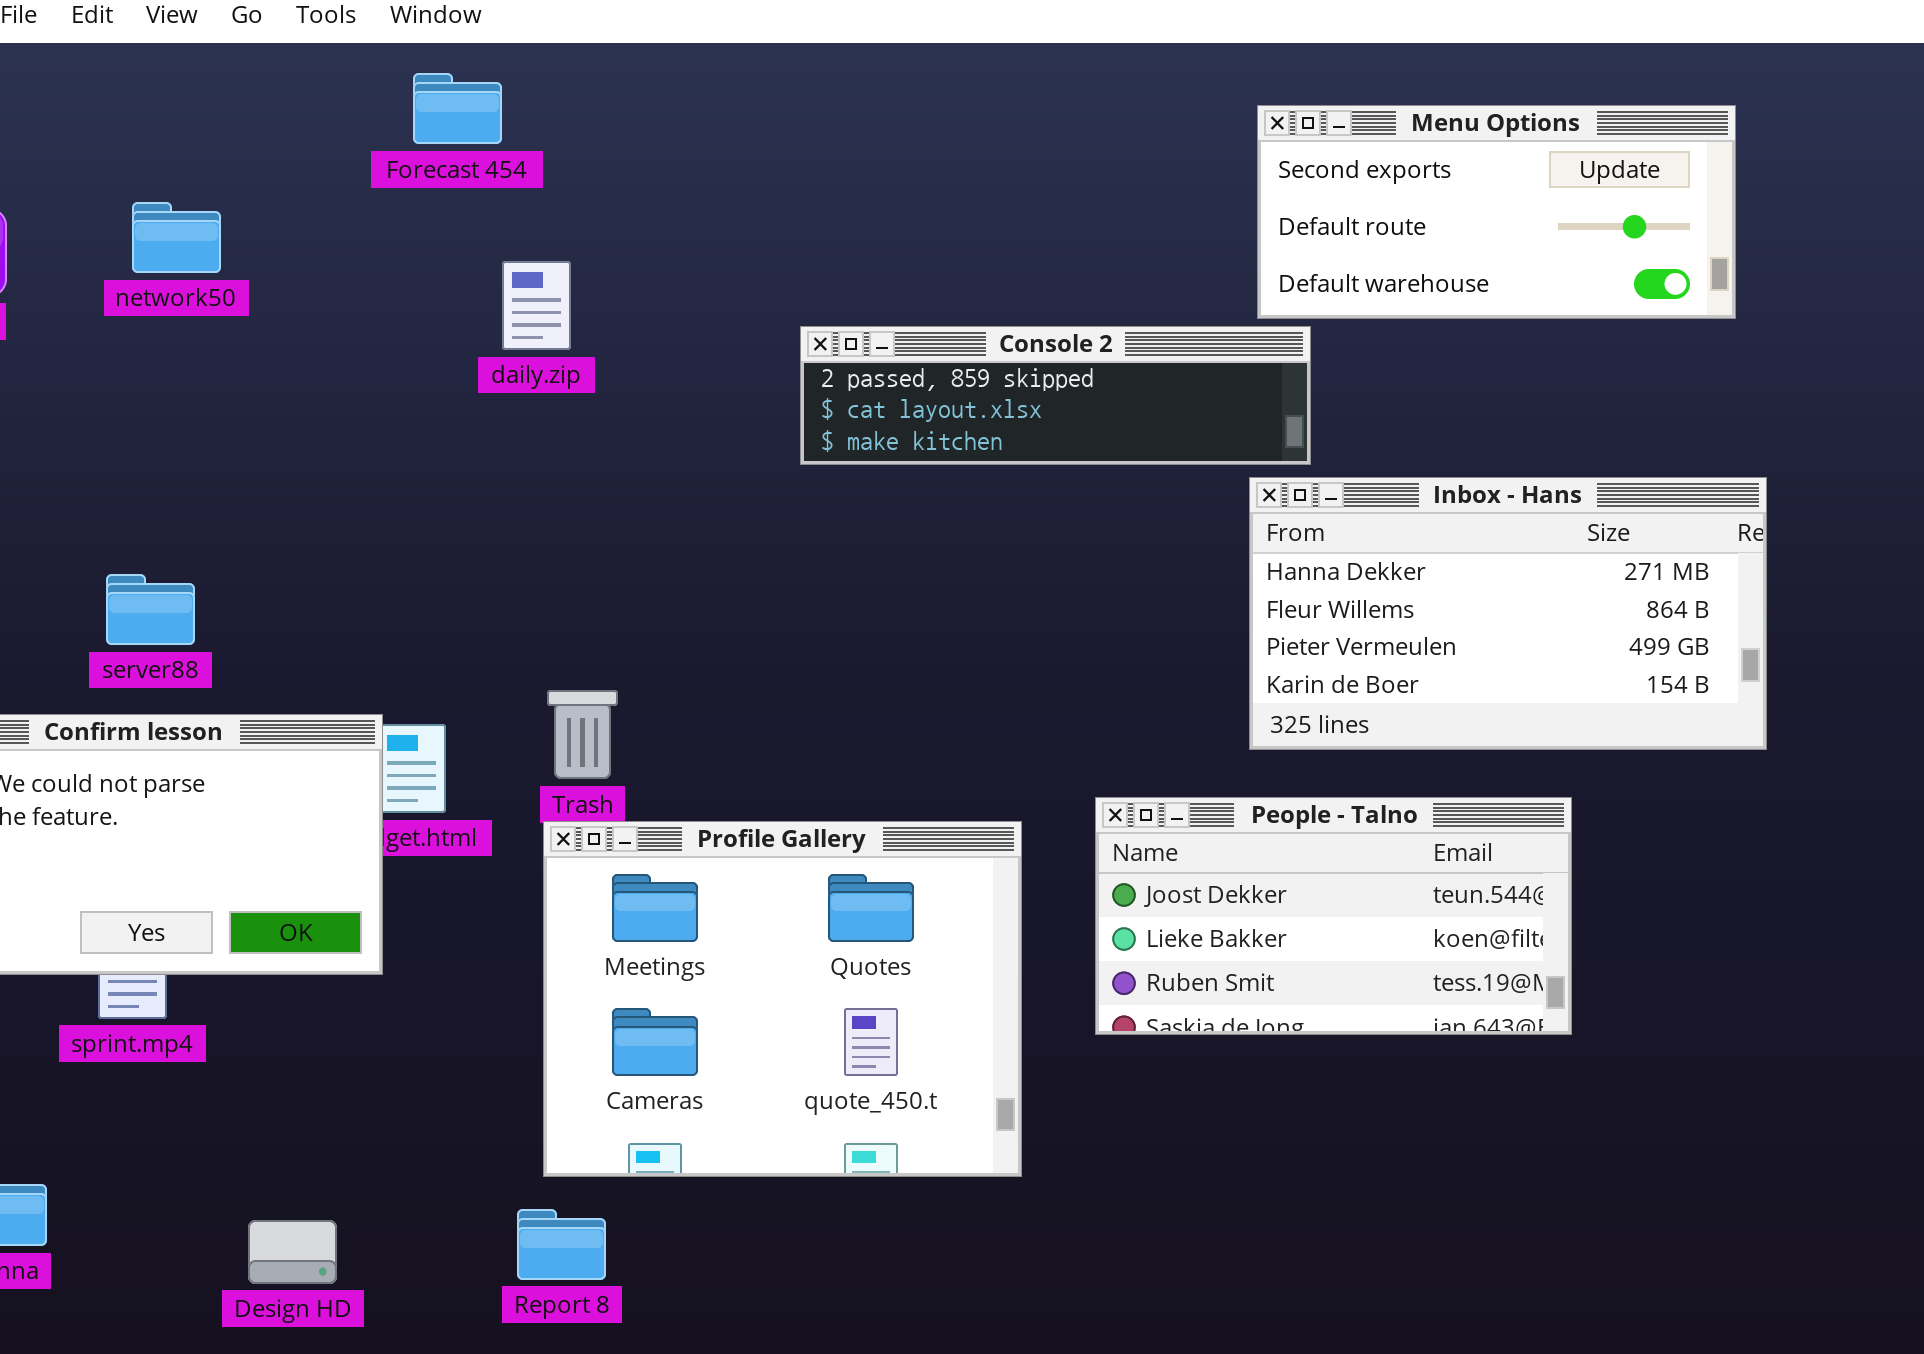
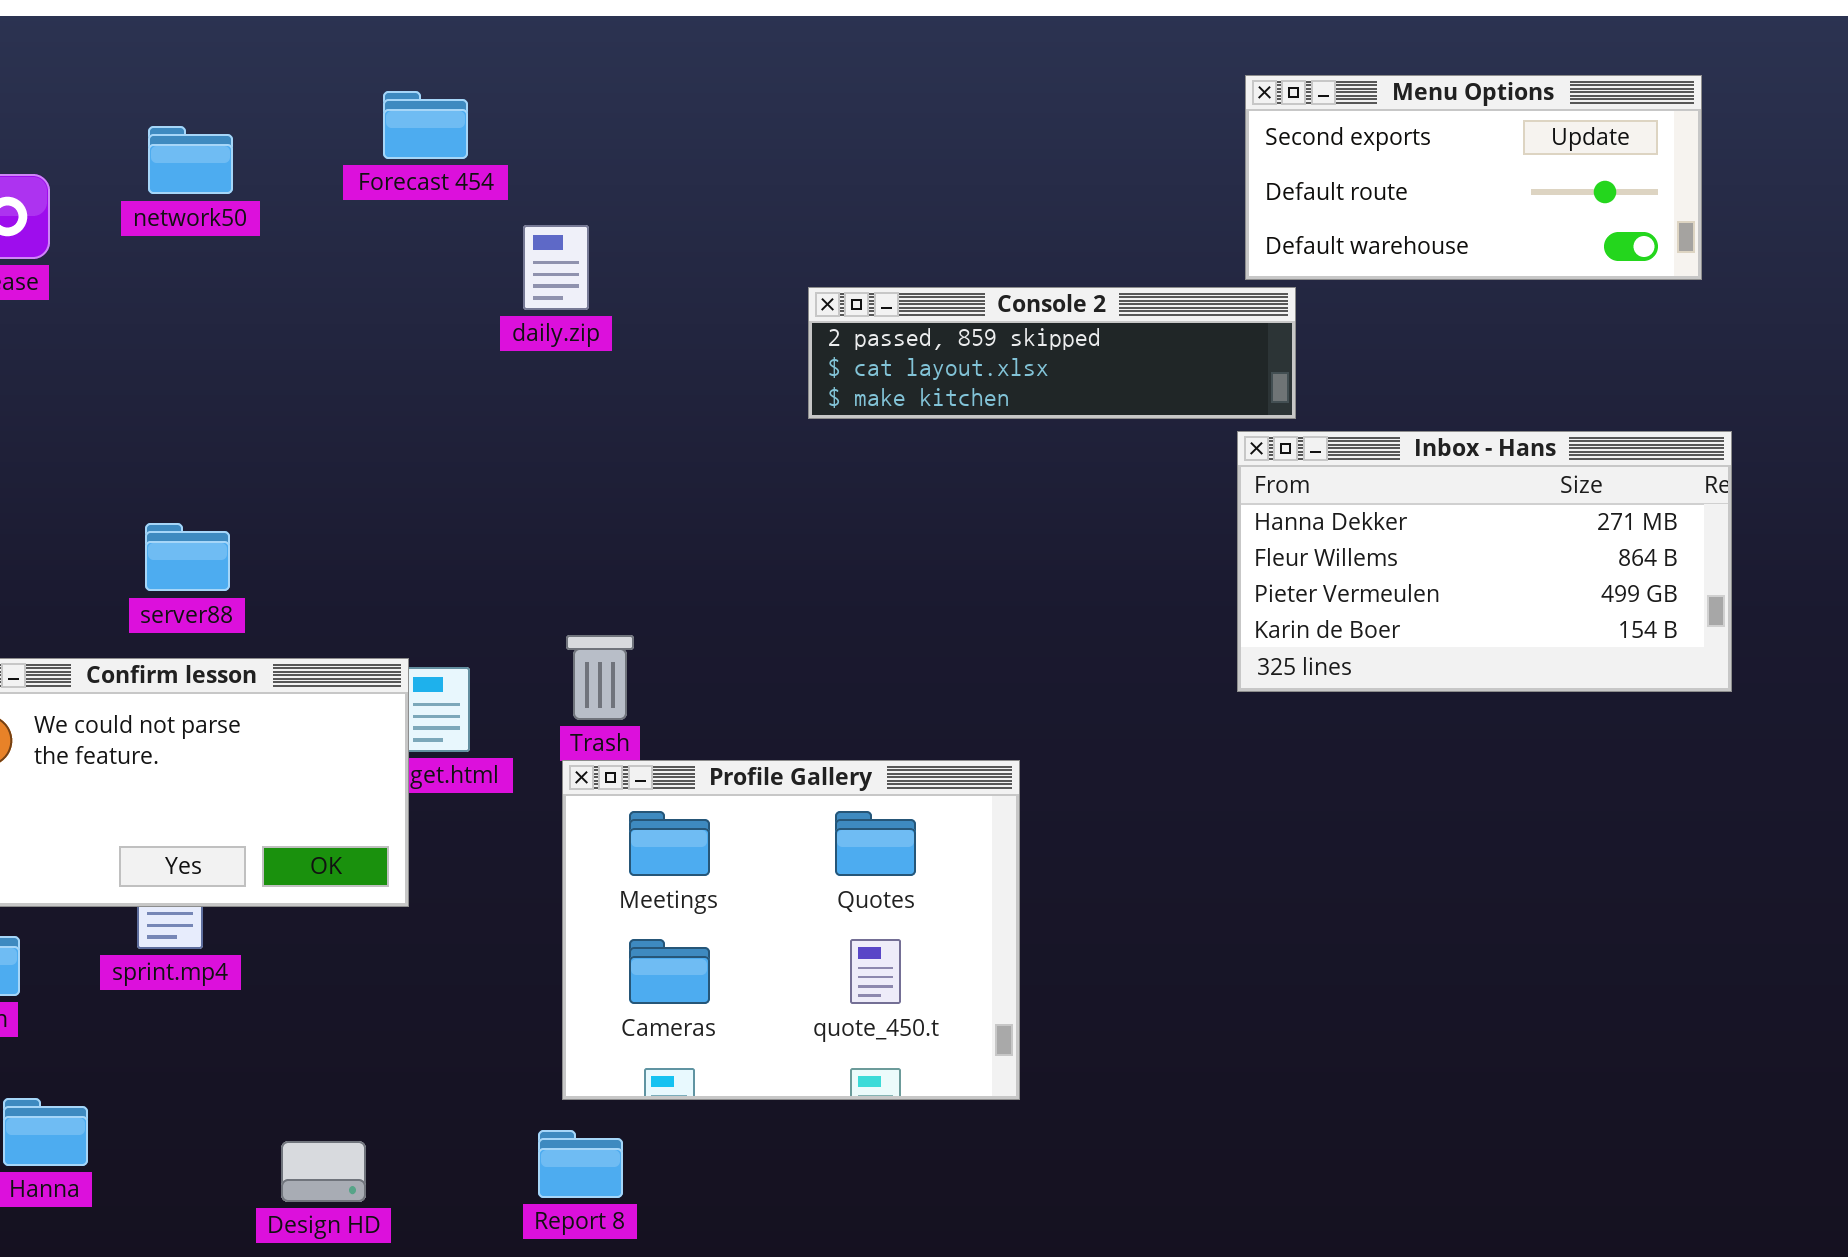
Forecast 454: [413,73,502,144] -> [383,91,468,159], moved
network50: [132,202,221,273] -> [148,126,233,194], moved
People - Talno: [1095,797,1572,1035] -> none, closed

